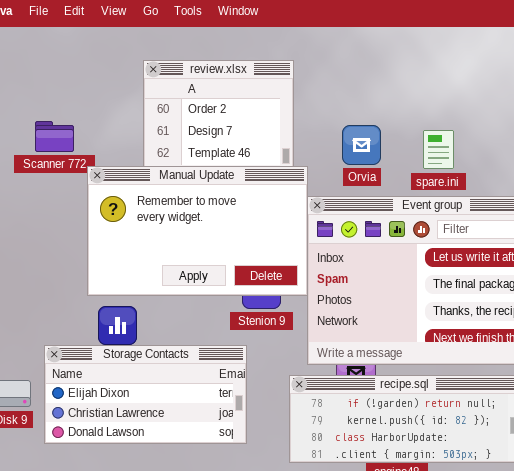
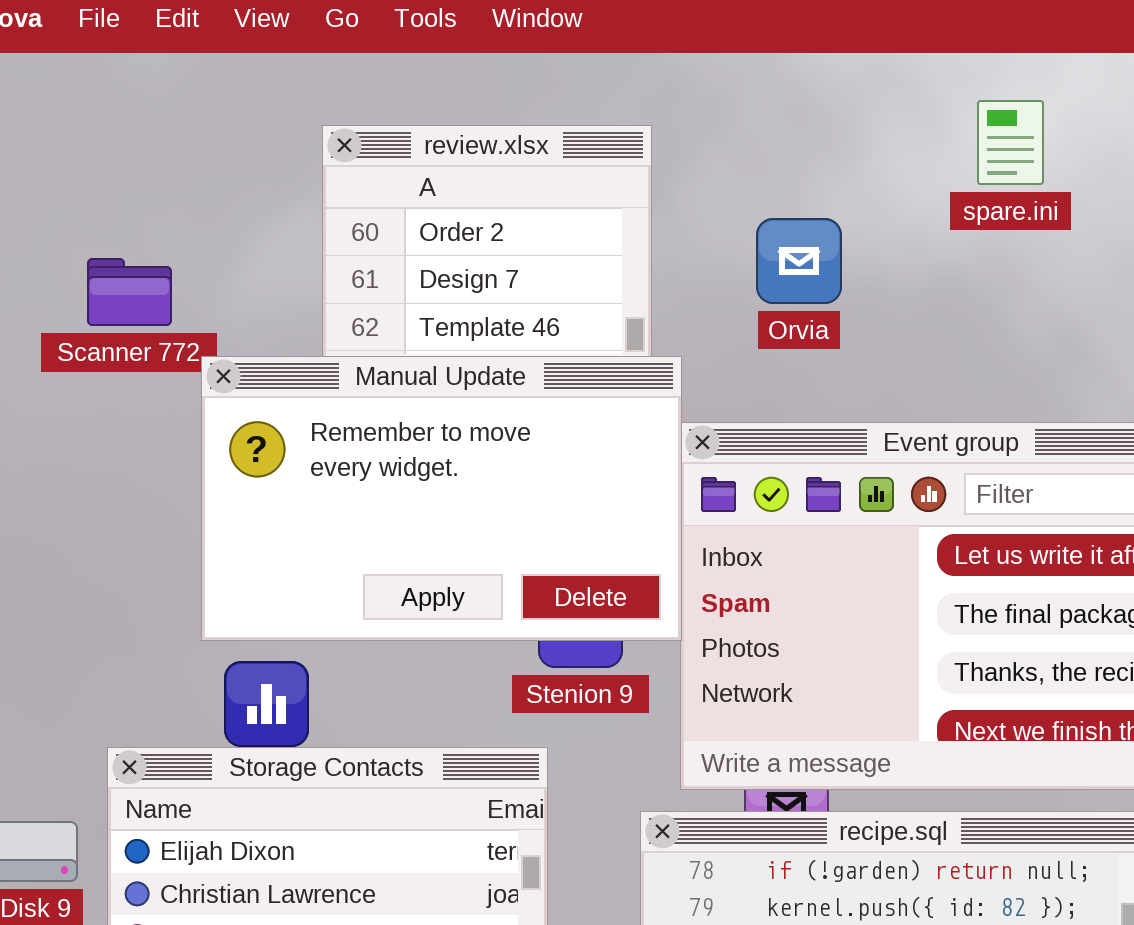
Orvia: [342,125,381,165] -> [756,218,842,304], moved
spare.ini: [423,130,454,169] -> [977,100,1044,185], moved

